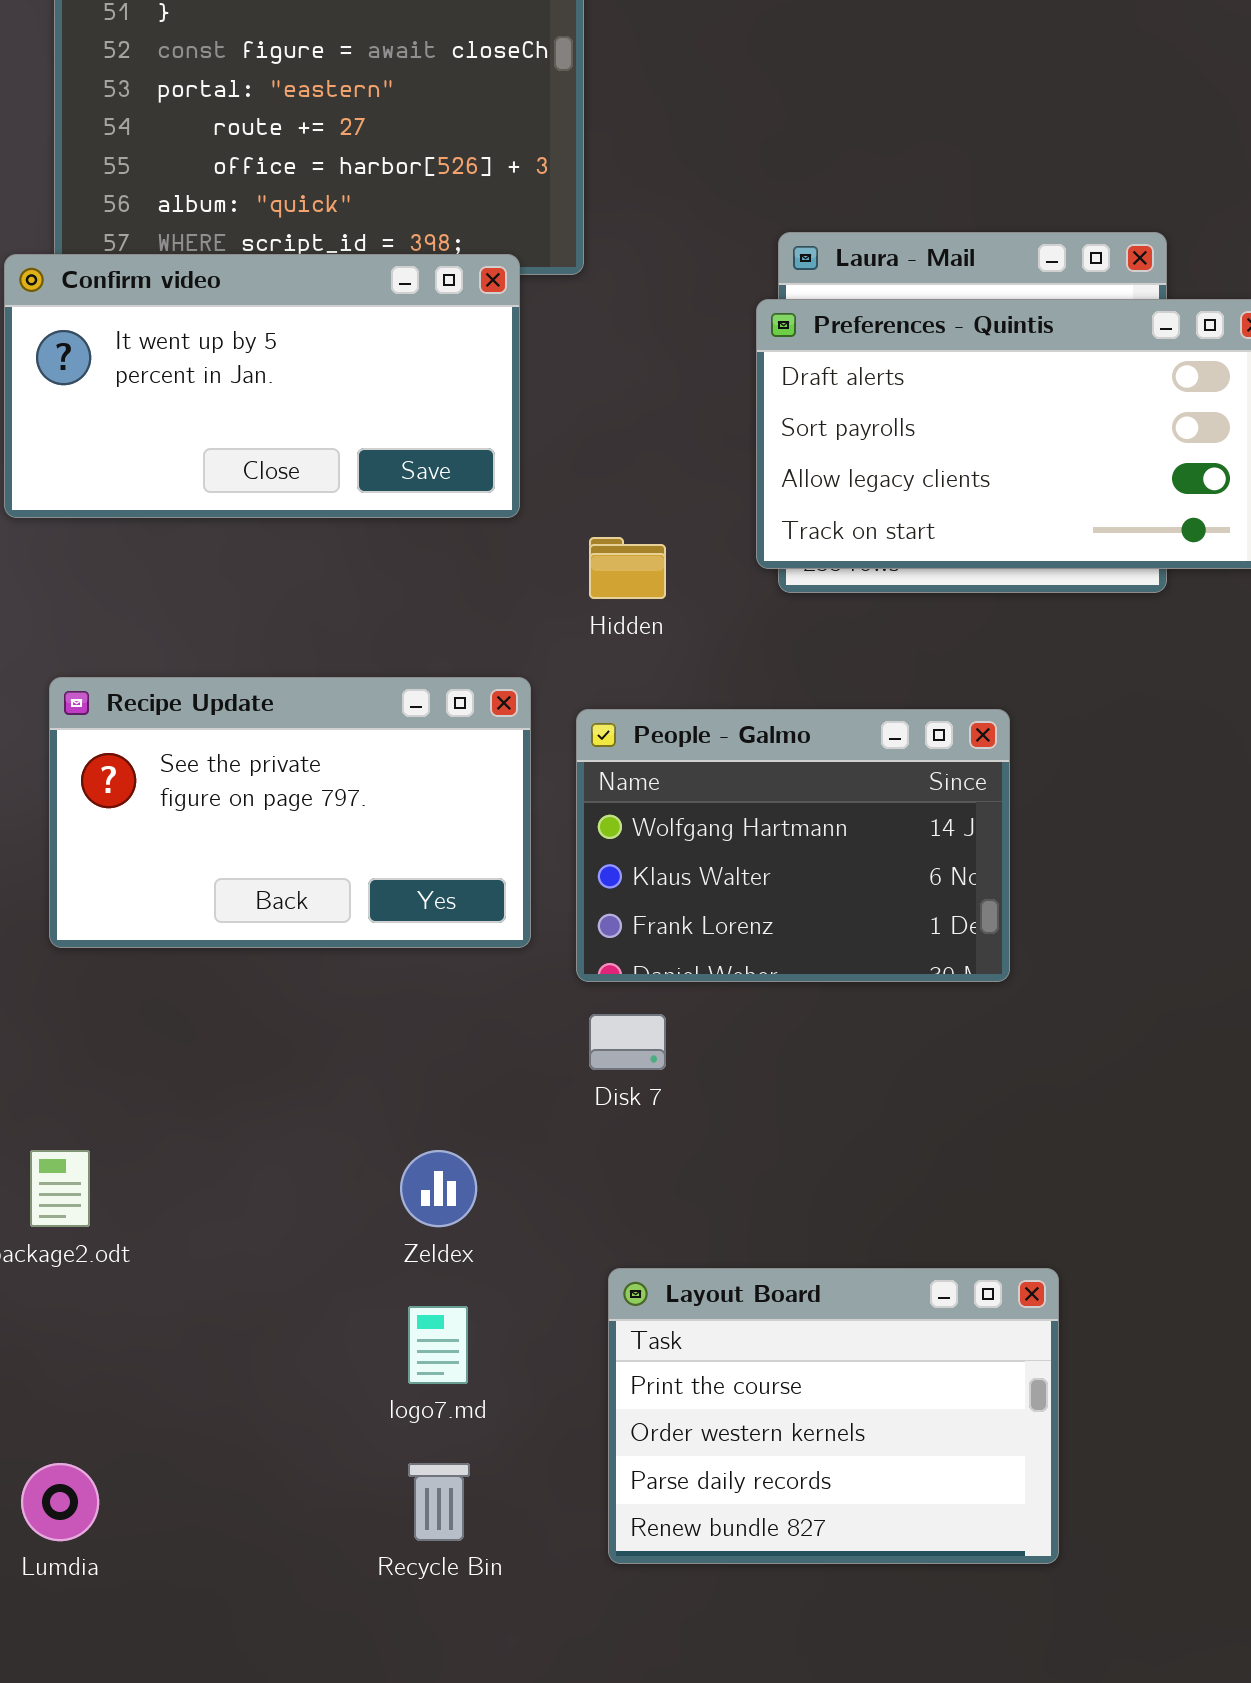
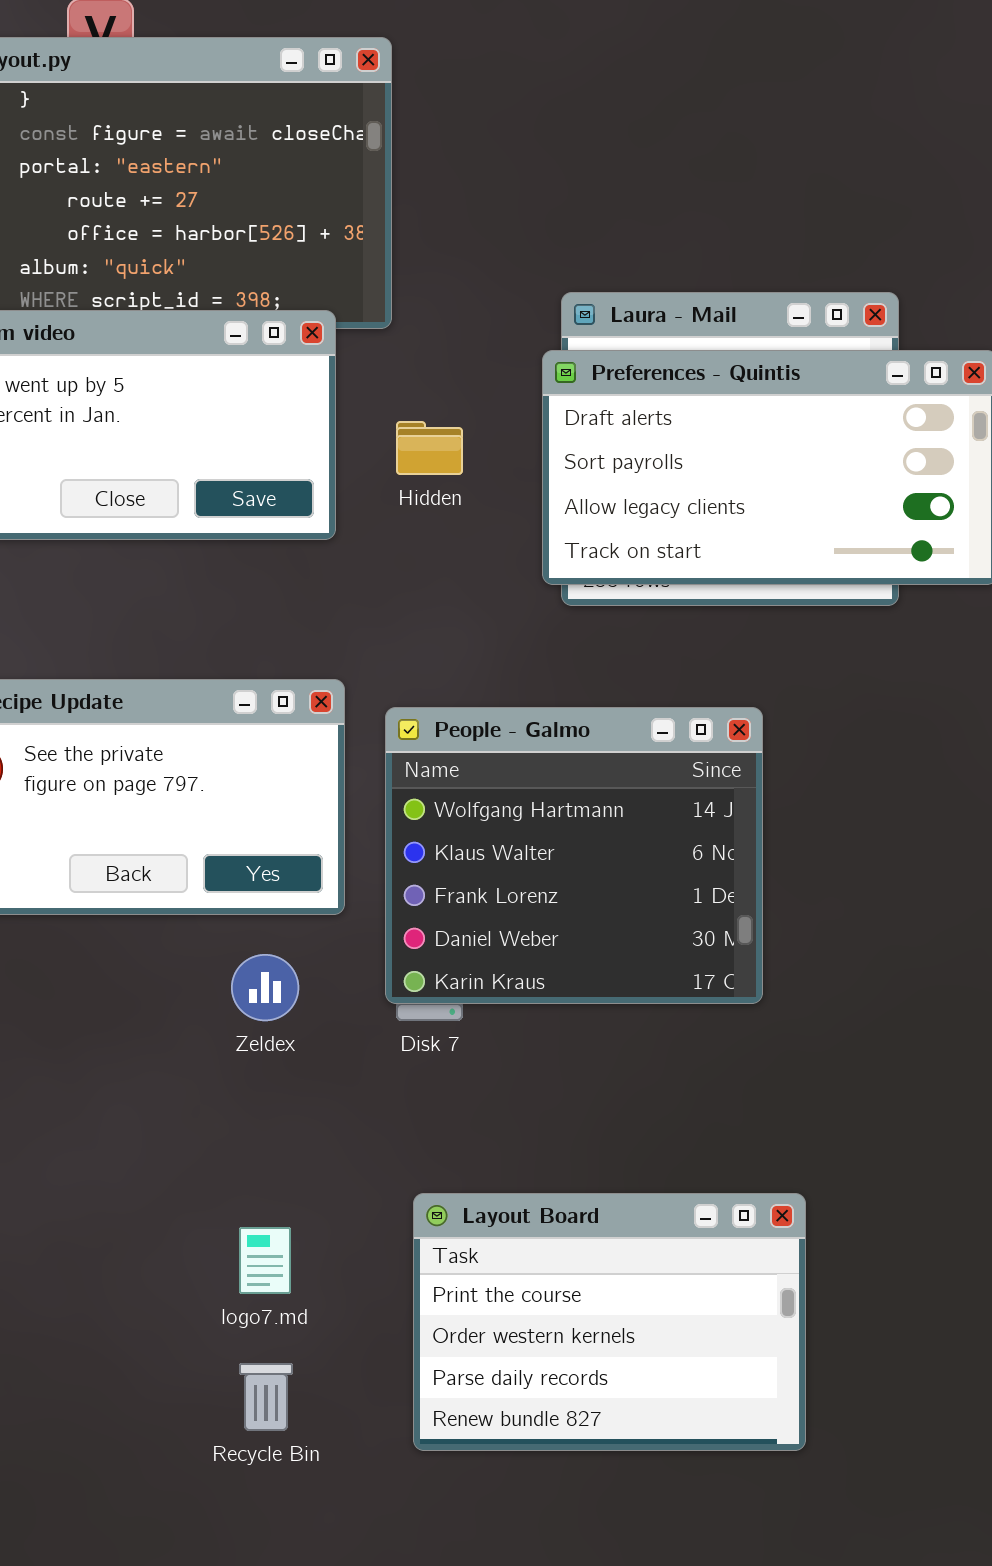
Hidden: [589,537,666,599] -> [396,421,463,475], moved
People - Galmo: [576,709,1010,982] -> [385,707,763,1004], resized
Zeldex: [400,1150,477,1227] -> [231,954,299,1021], moved

